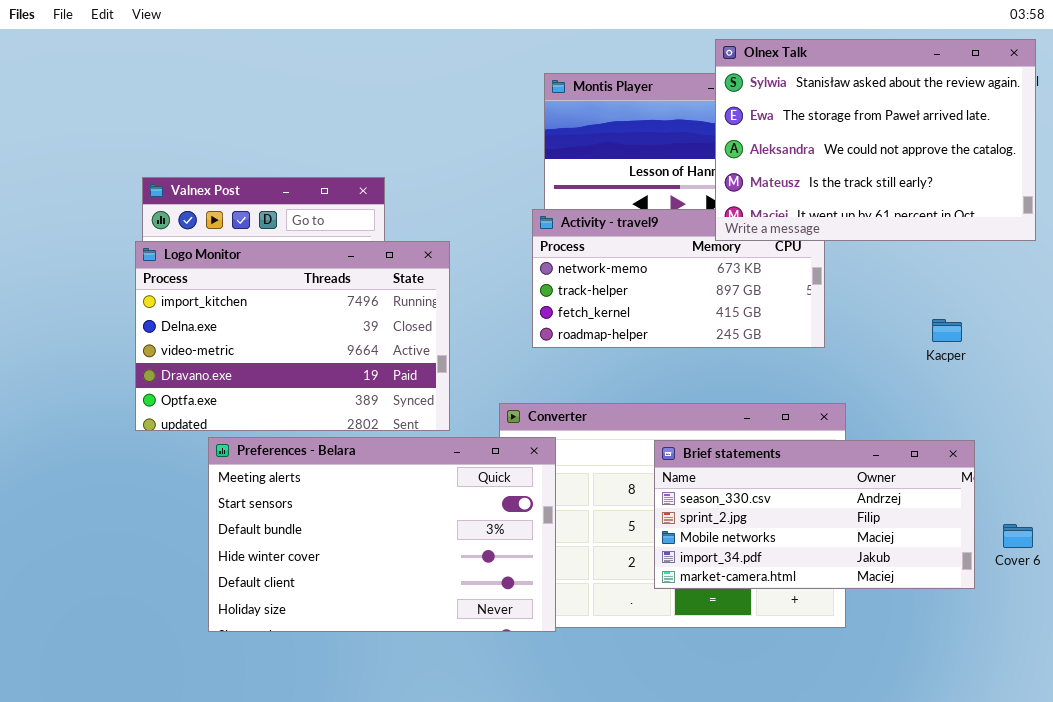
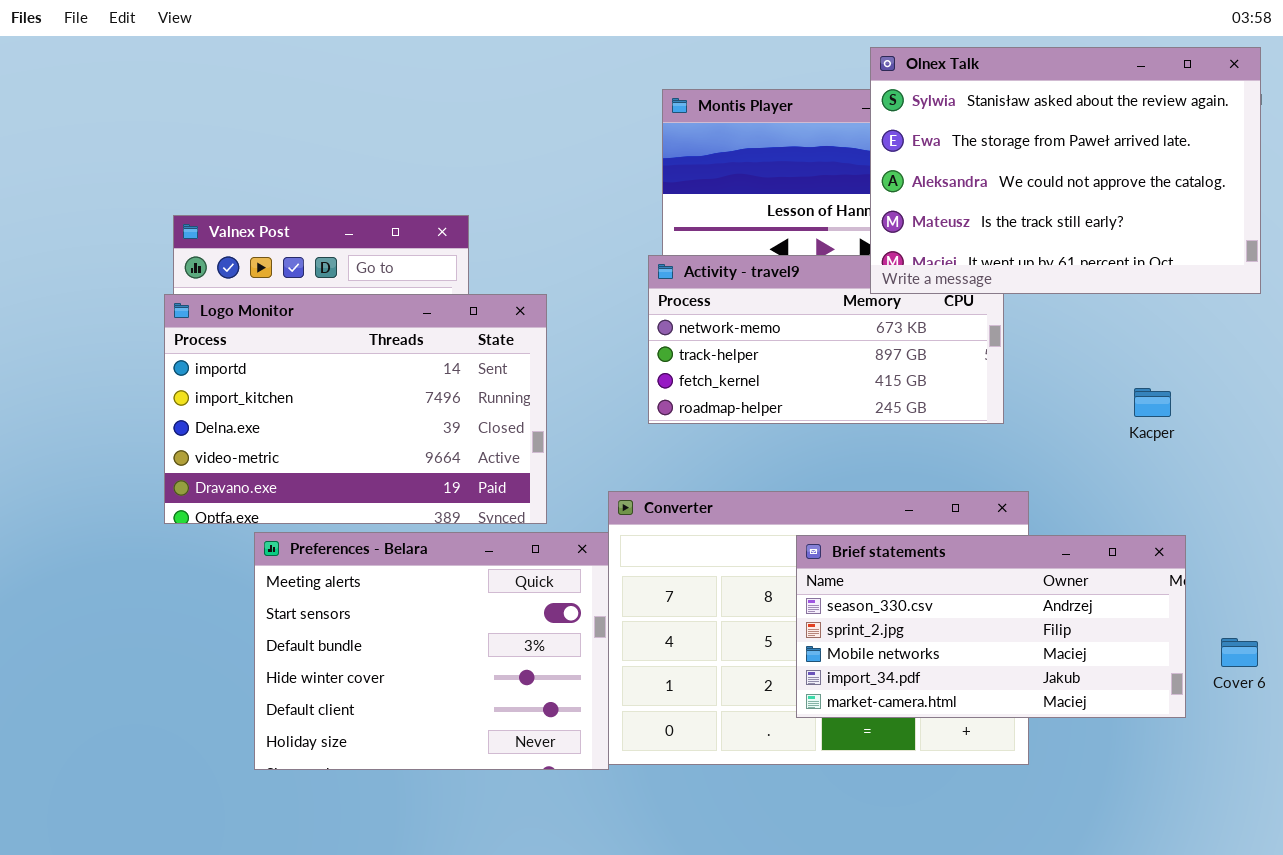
Logo Monitor: [135,241,450,431] -> [164,294,547,524], scrolled up 1 row
Preferences - Belara: [208,437,556,632] -> [254,532,609,770], resized

